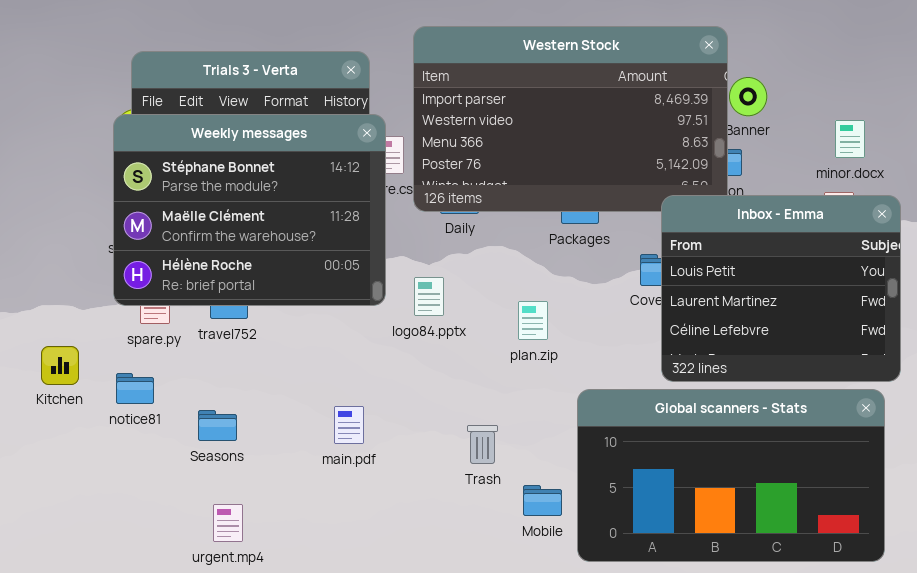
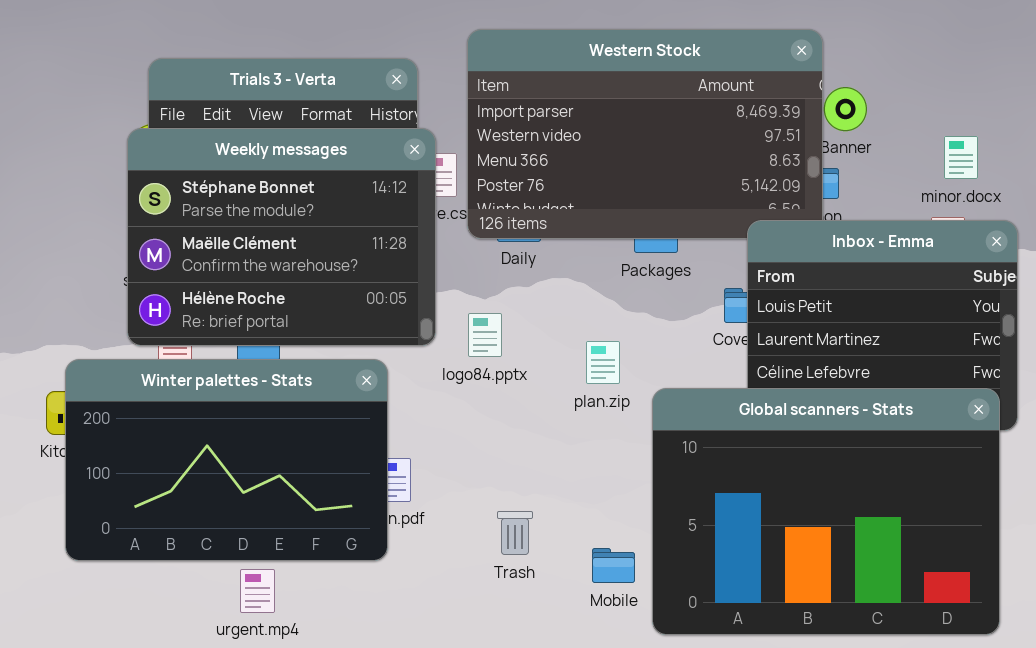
Winter palettes - Stats: none -> [65,359,388,561], opened
Global scanners - Stats: [577,389,885,562] -> [652,388,1000,635], resized
Trash: [467,425,498,464] -> [497,511,533,555], moved

